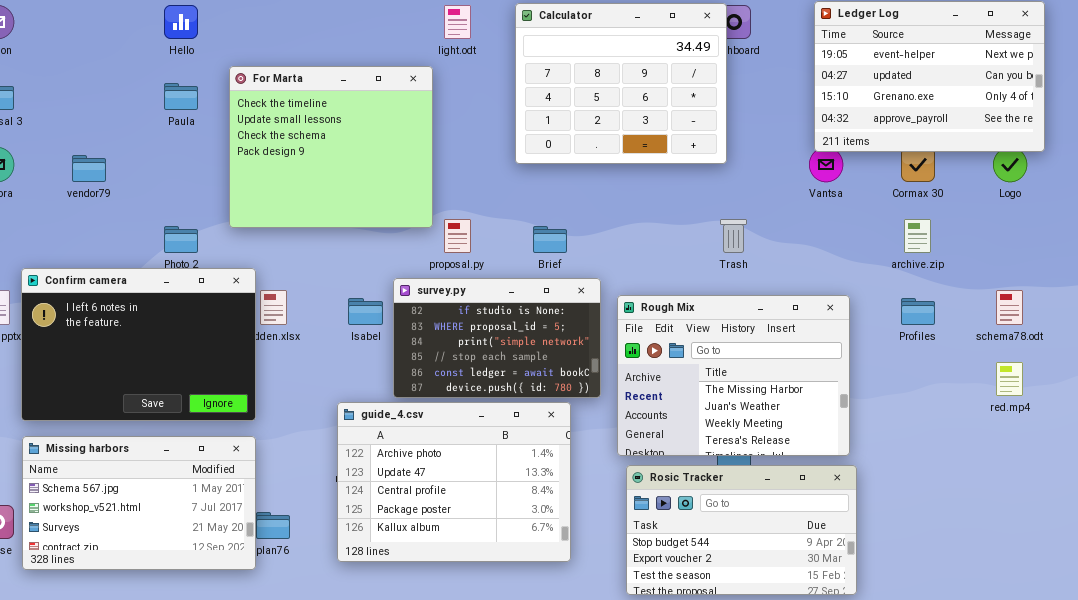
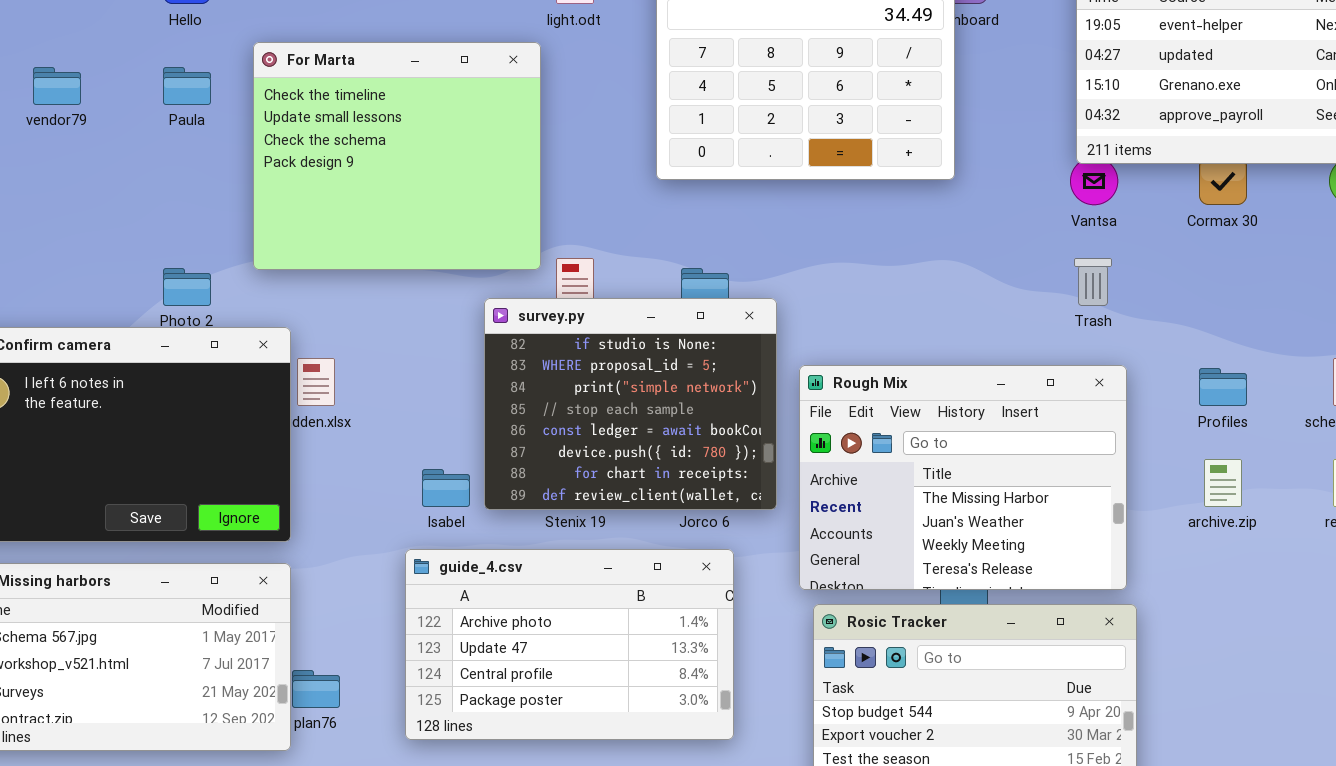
vendor79: [72,155,106,182] -> [33,67,81,105], moved
Trash: [720,219,747,253] -> [1074,258,1112,306], moved
archive.zip: [904,219,931,253] -> [1204,459,1242,507], moved
survey.py: [393,278,601,398] -> [484,298,777,510], resized
Isabel: [348,298,383,325] -> [422,469,470,507], moved
guide_4.csv: [337,402,571,562] -> [405,549,734,740], resized

